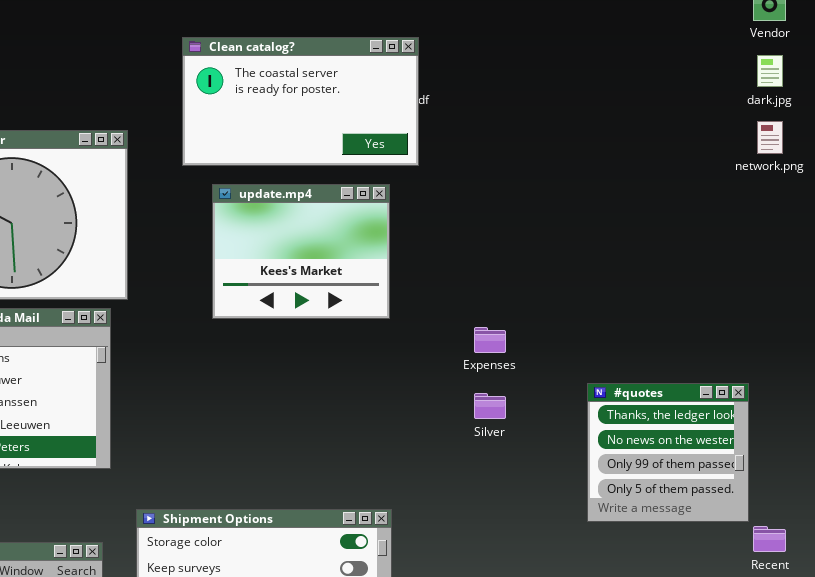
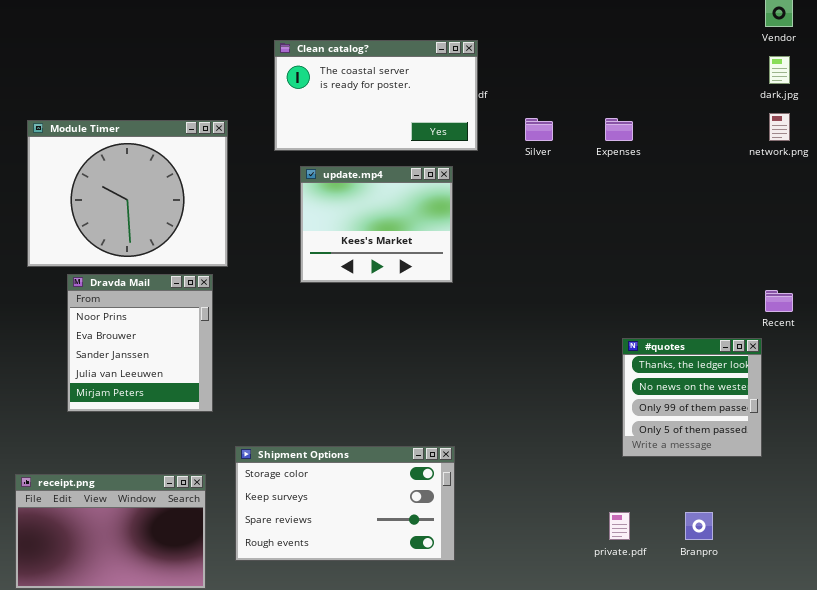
Expenses: [474,327,506,353] -> [605,118,633,141], moved
Silver: [474,393,506,419] -> [525,118,553,141], moved
Recent: [753,526,786,552] -> [765,290,793,312], moved

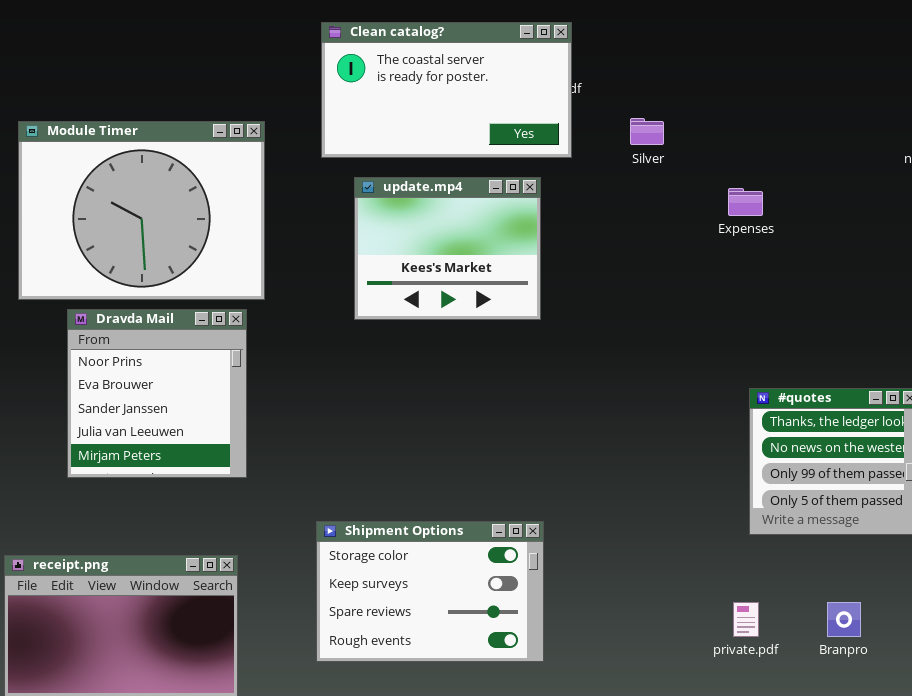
Expenses: [605,118,633,141] -> [728,188,763,216], moved
Shipment Options: [235,446,455,561] -> [316,521,544,662], resized

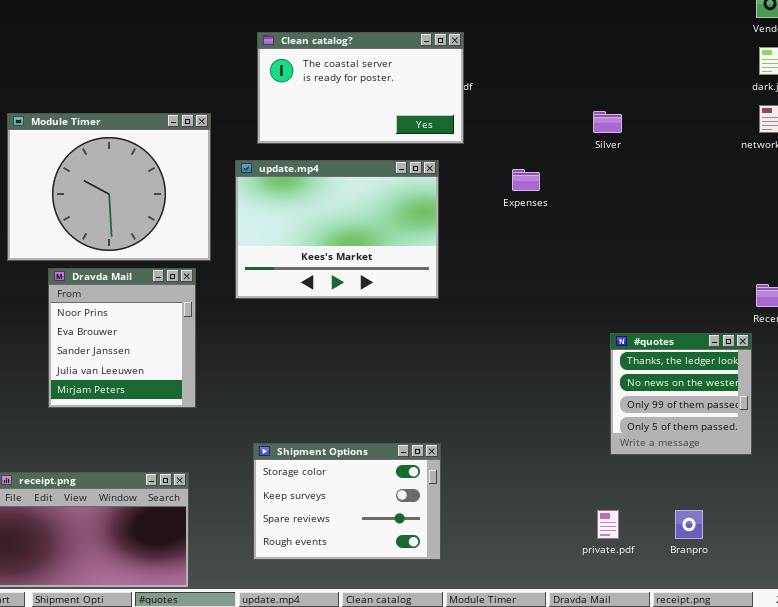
Silver: [630,118,664,145] -> [593,111,622,133], moved
update.mp4: [354,177,541,320] -> [235,160,439,299], resized
Expenses: [728,188,763,216] -> [512,169,540,191], moved

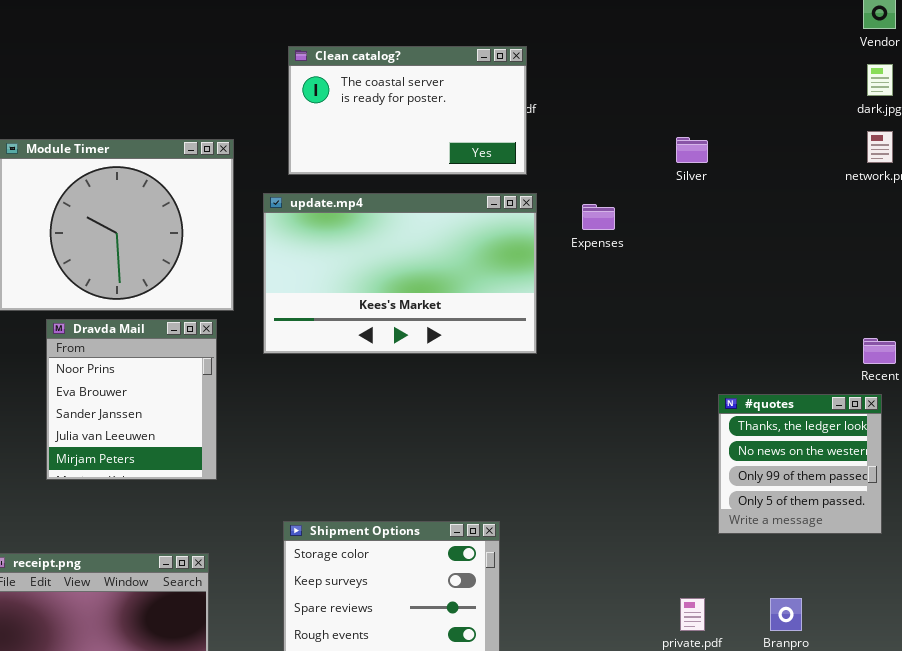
update.mp4: [235,160,439,299] -> [263,193,537,354], resized
#quotes: [610,333,752,455] -> [718,394,882,534], moved

